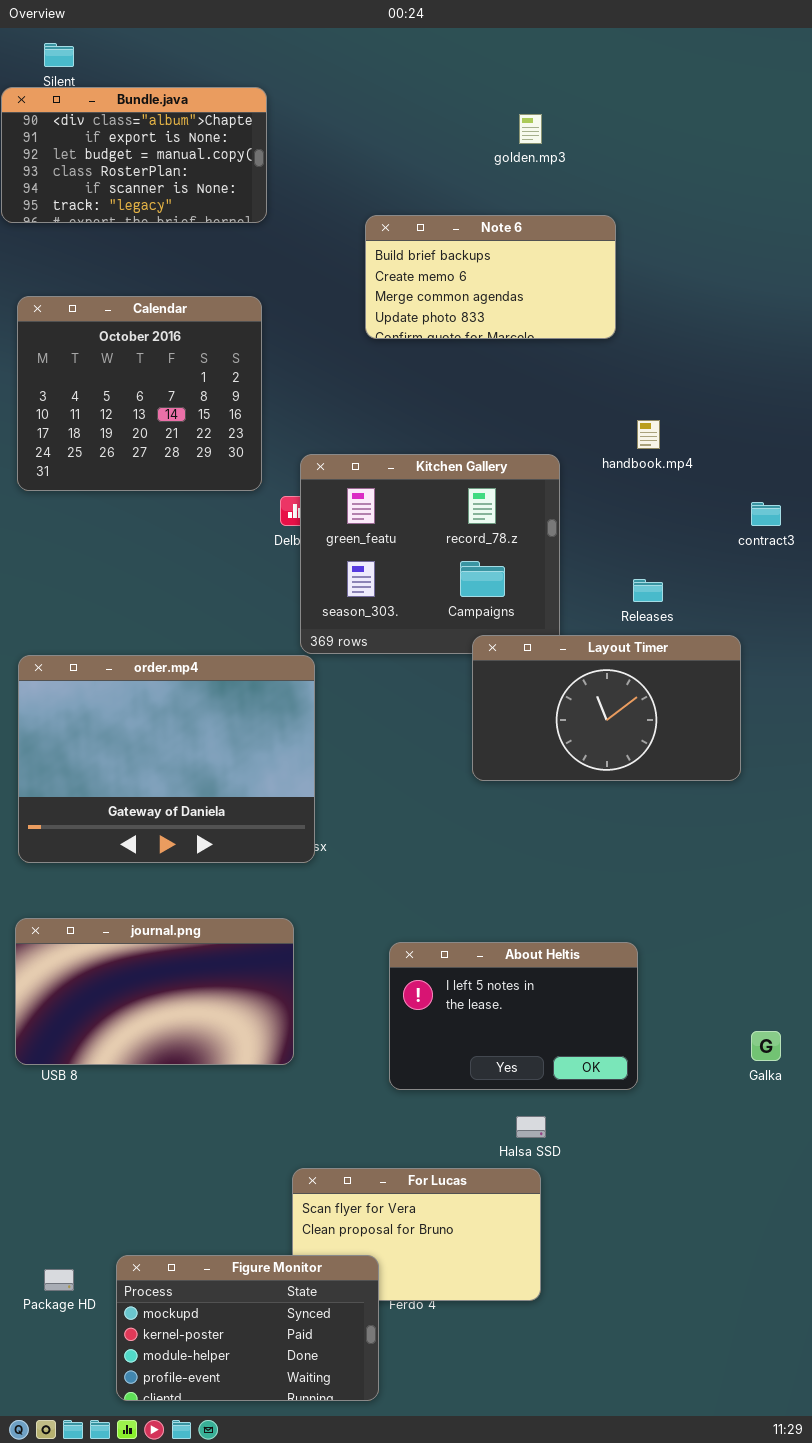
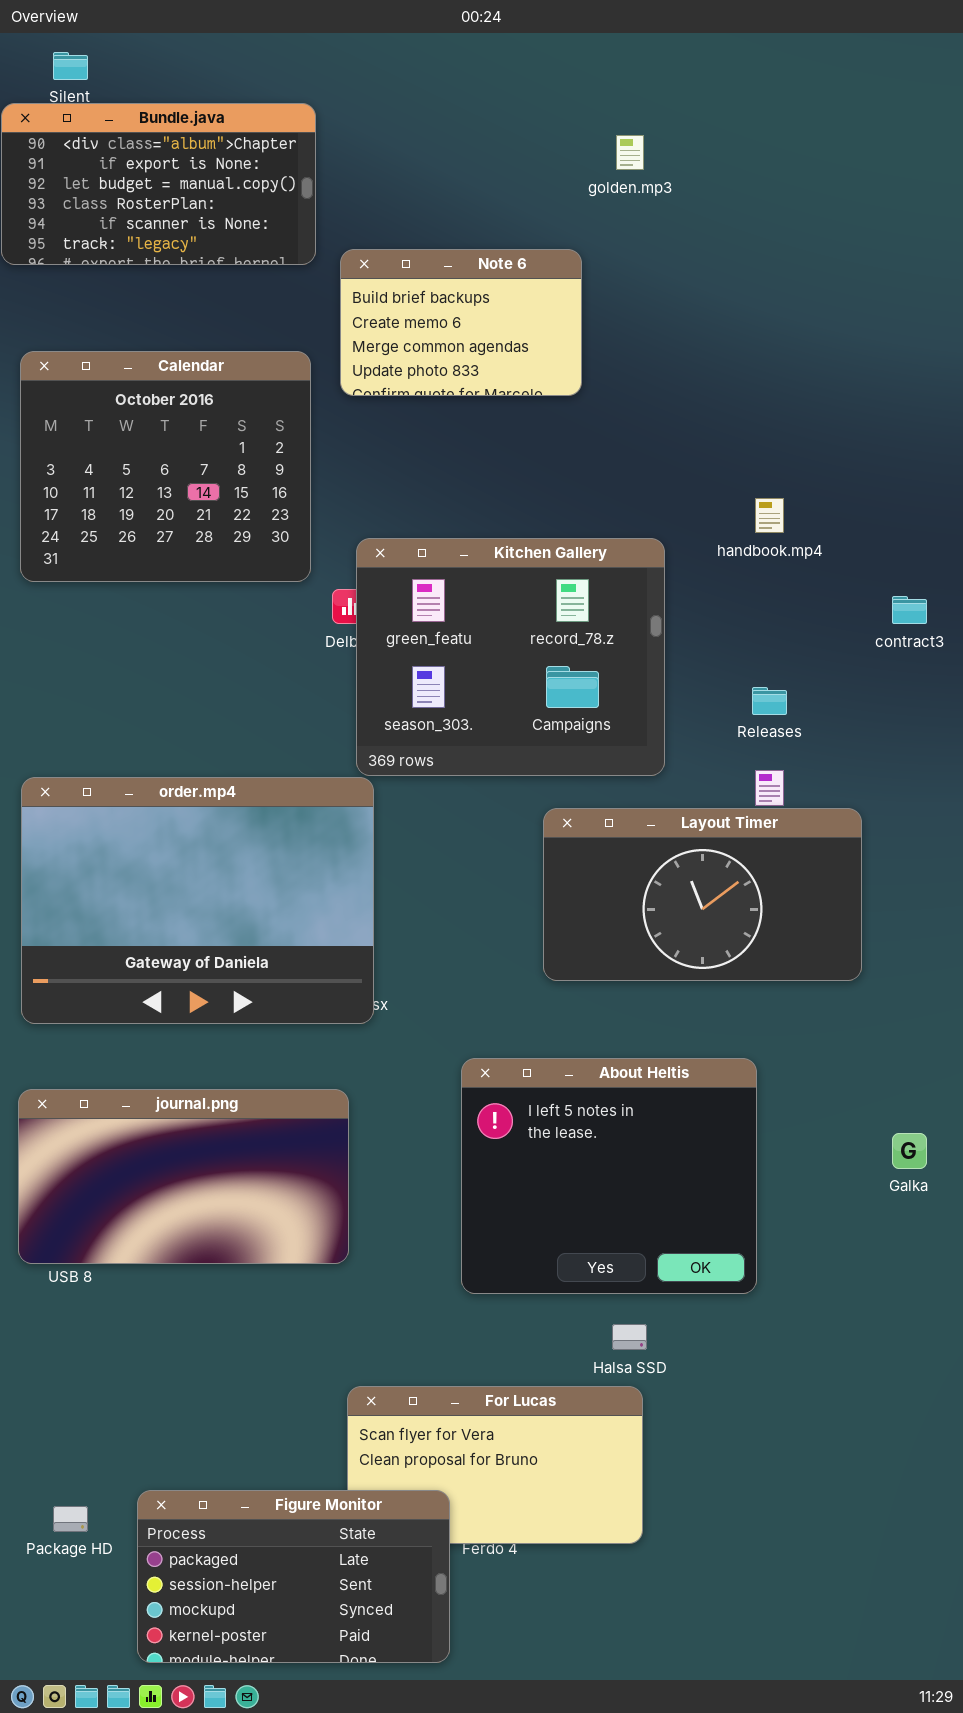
Note 6: [365,215,616,339] -> [340,249,582,396], moved, resized
Layout Timer: [472,635,741,781] -> [543,808,862,981], moved
About Heltis: [389,942,638,1090] -> [461,1058,757,1294], resized
Galka: [751,1031,781,1061] -> [892,1133,927,1169], moved
Figure Monitor: [116,1255,379,1401] -> [137,1490,450,1663], scrolled up 2 rows

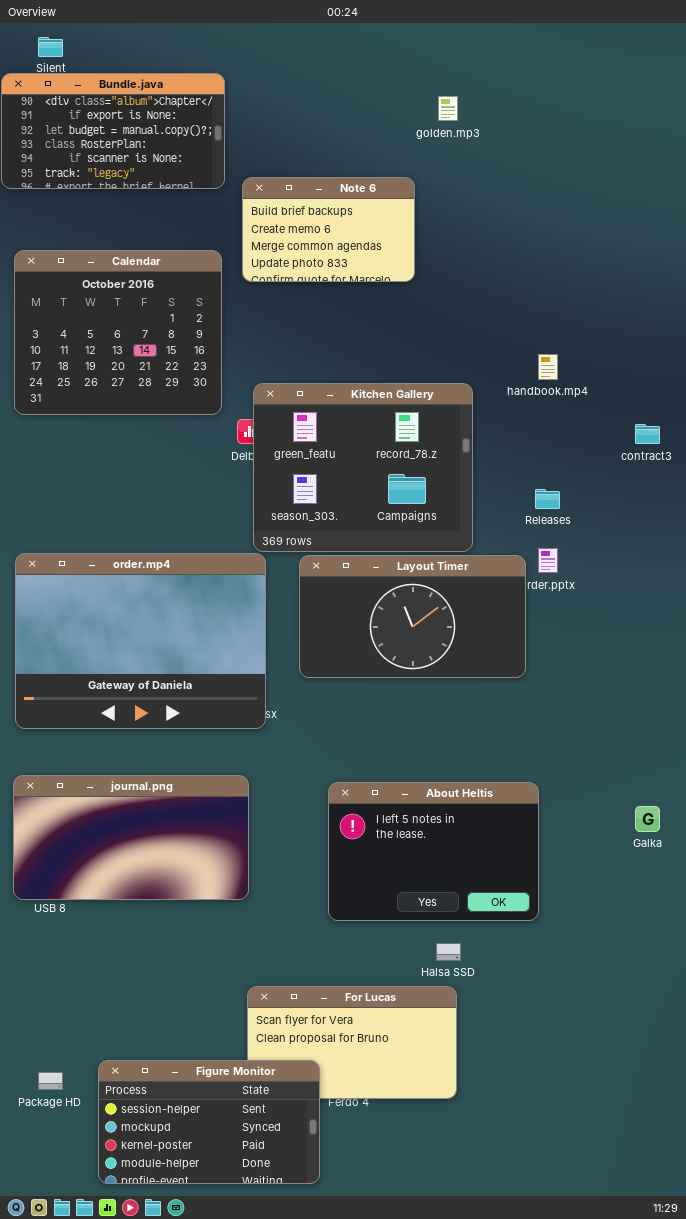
Layout Timer: [543,808,862,981] -> [299,555,526,678], moved
About Heltis: [461,1058,757,1294] -> [328,782,539,921], resized
Figure Monitor: [137,1490,450,1663] -> [98,1060,320,1184], scrolled down 1 row

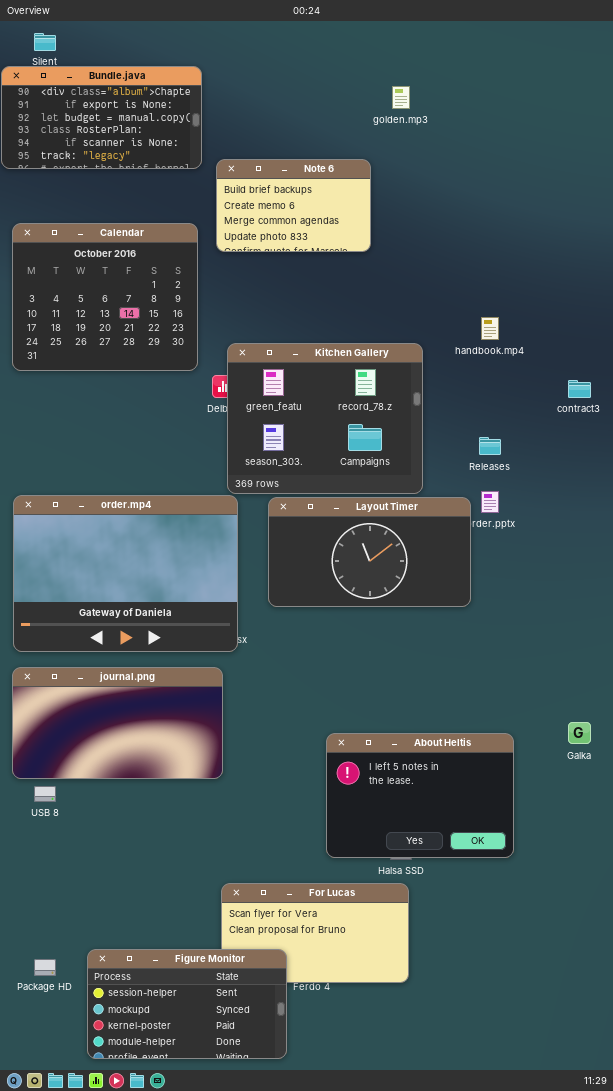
journal.png: [13,775,249,900] -> [12,667,223,779], moved
About Heltis: [328,782,539,921] -> [326,733,514,858], moved

